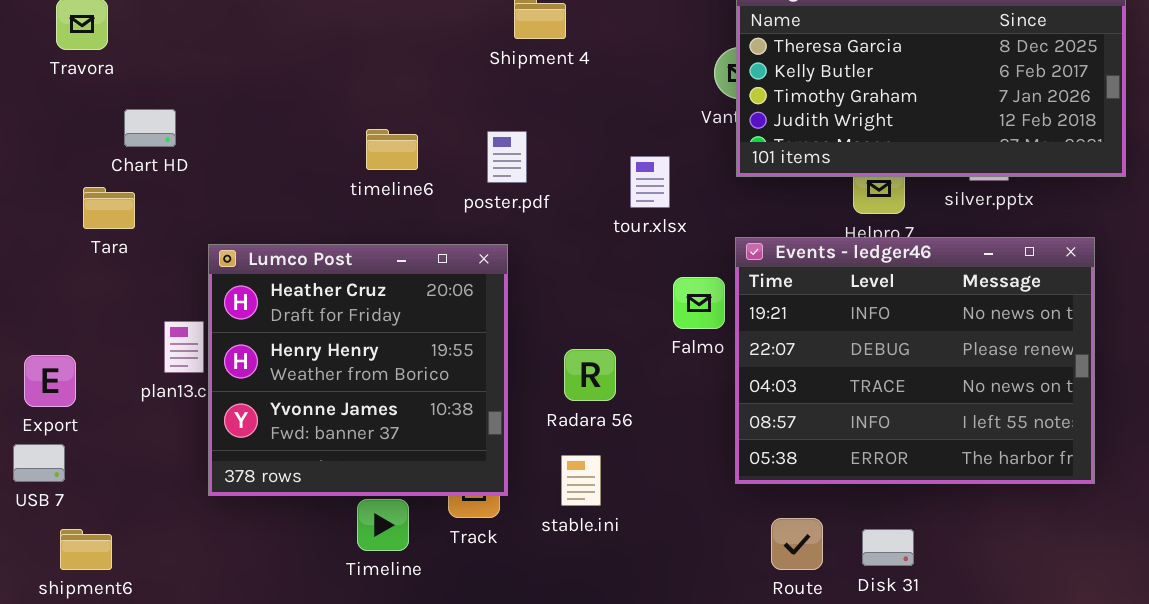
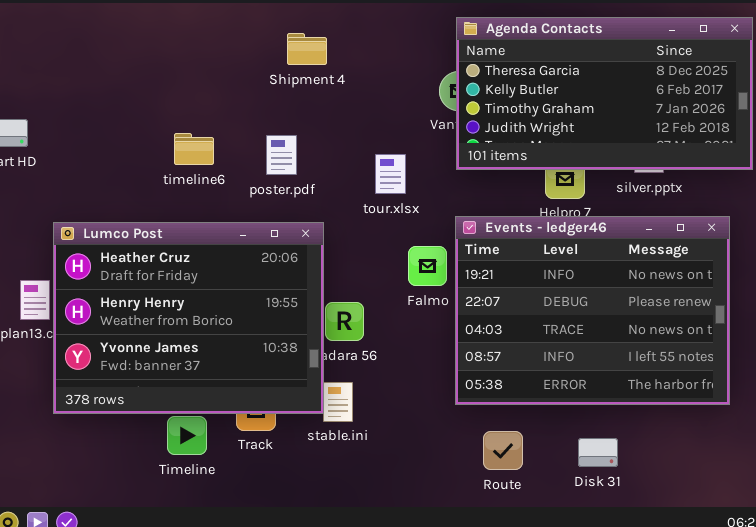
Lumco Post: [208,244,508,496] -> [53,222,324,414], resized
Disk 31: [862,529,914,566] -> [578,438,618,467], moved

